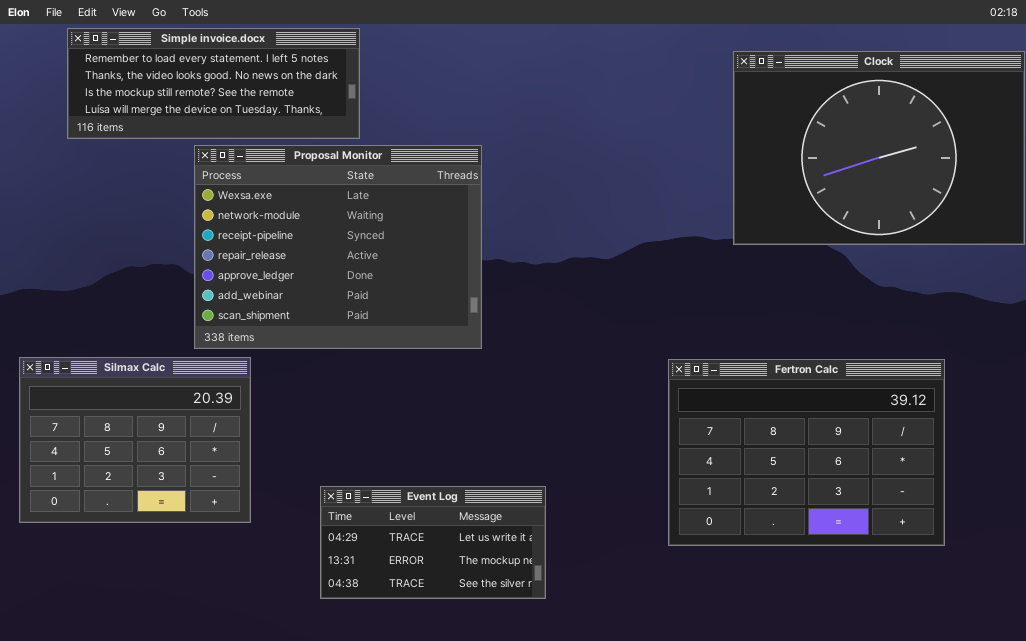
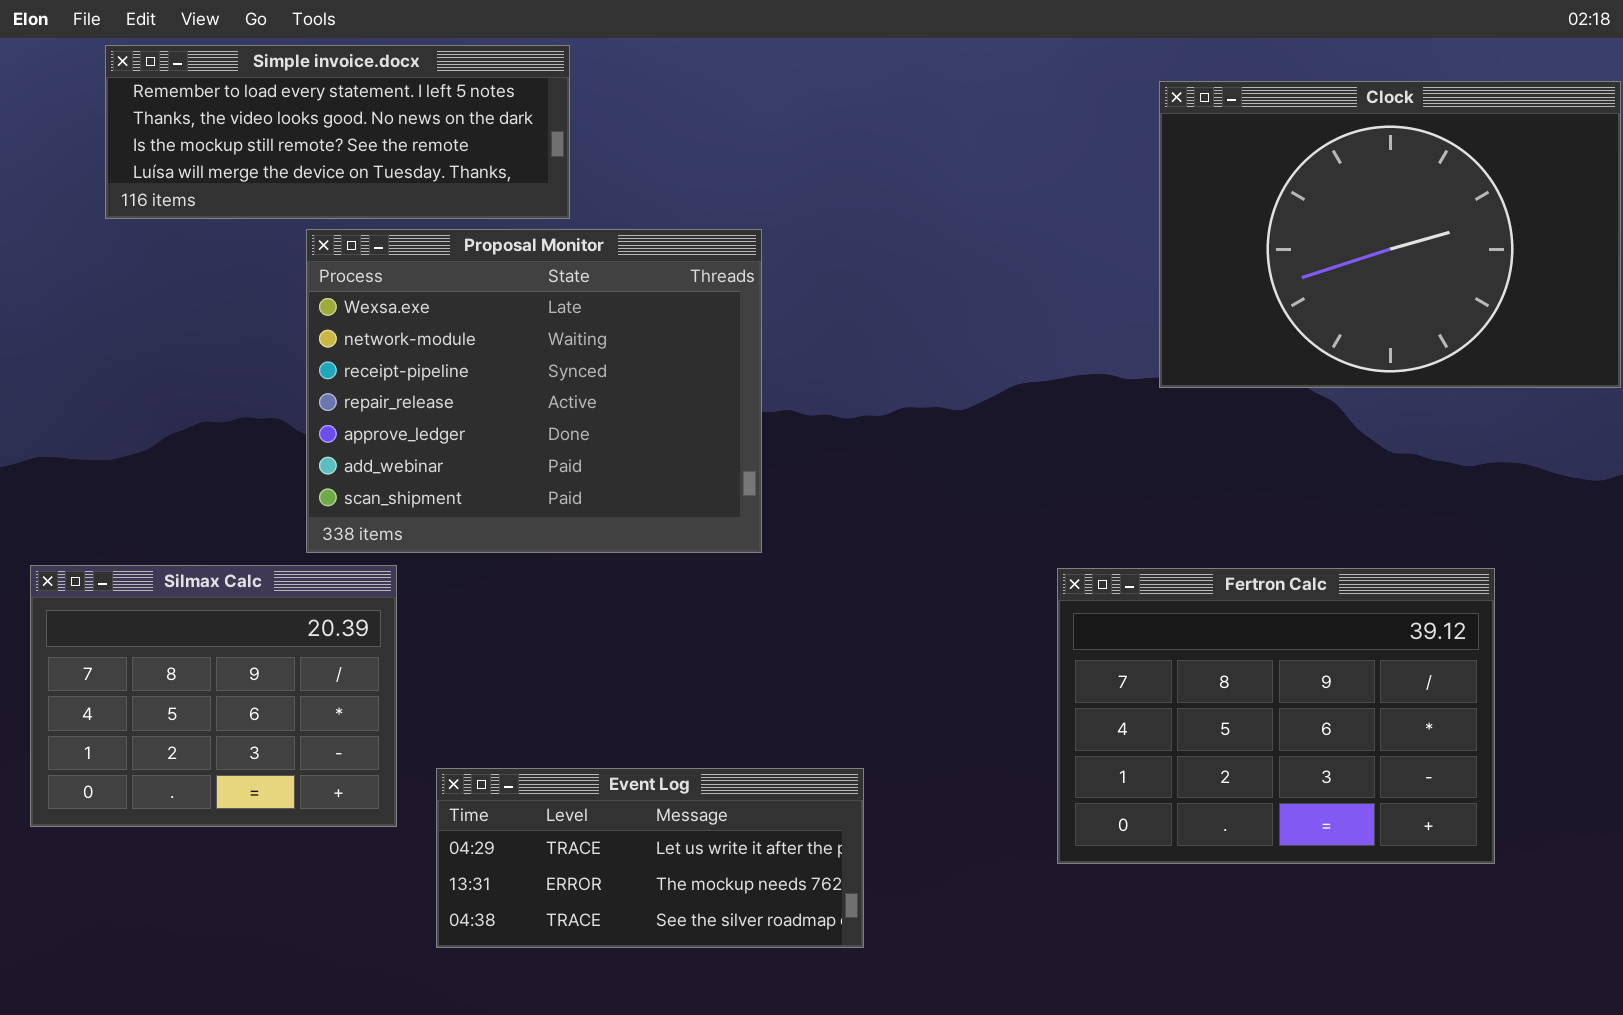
Event Log: [320,486,546,599] -> [436,768,864,948], resized

